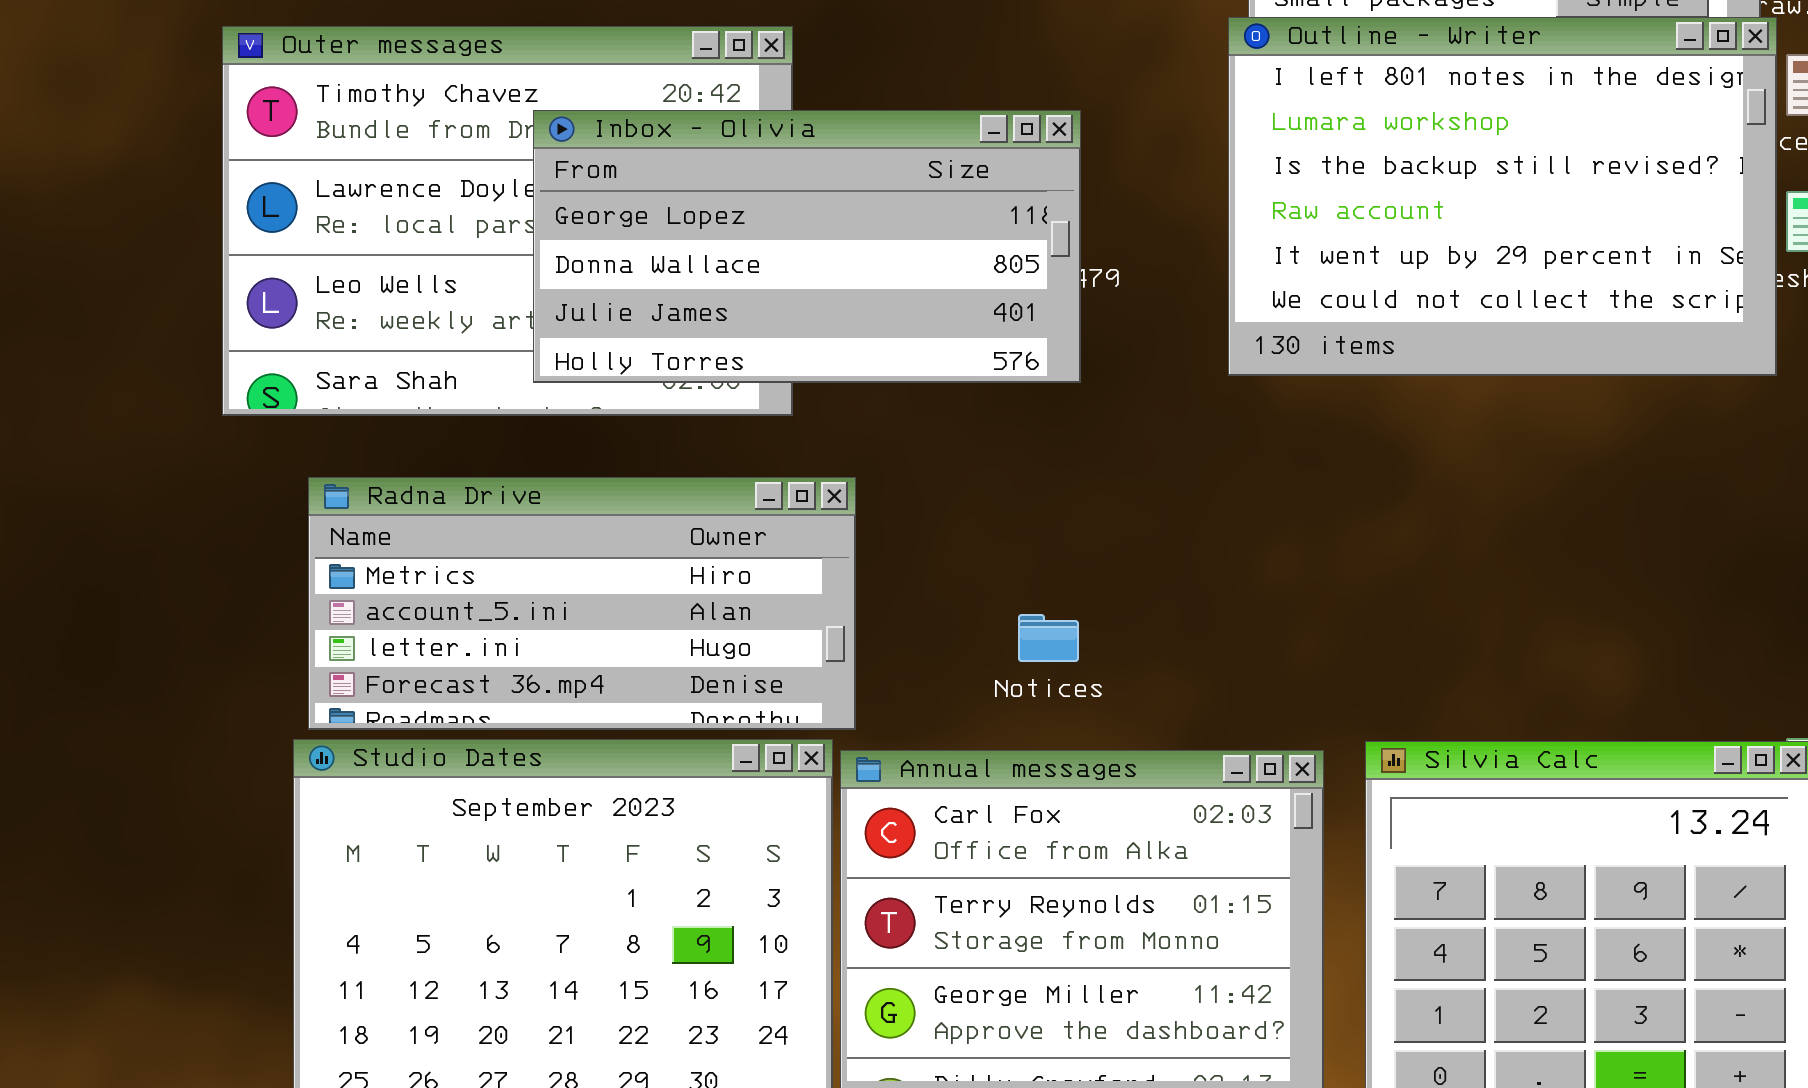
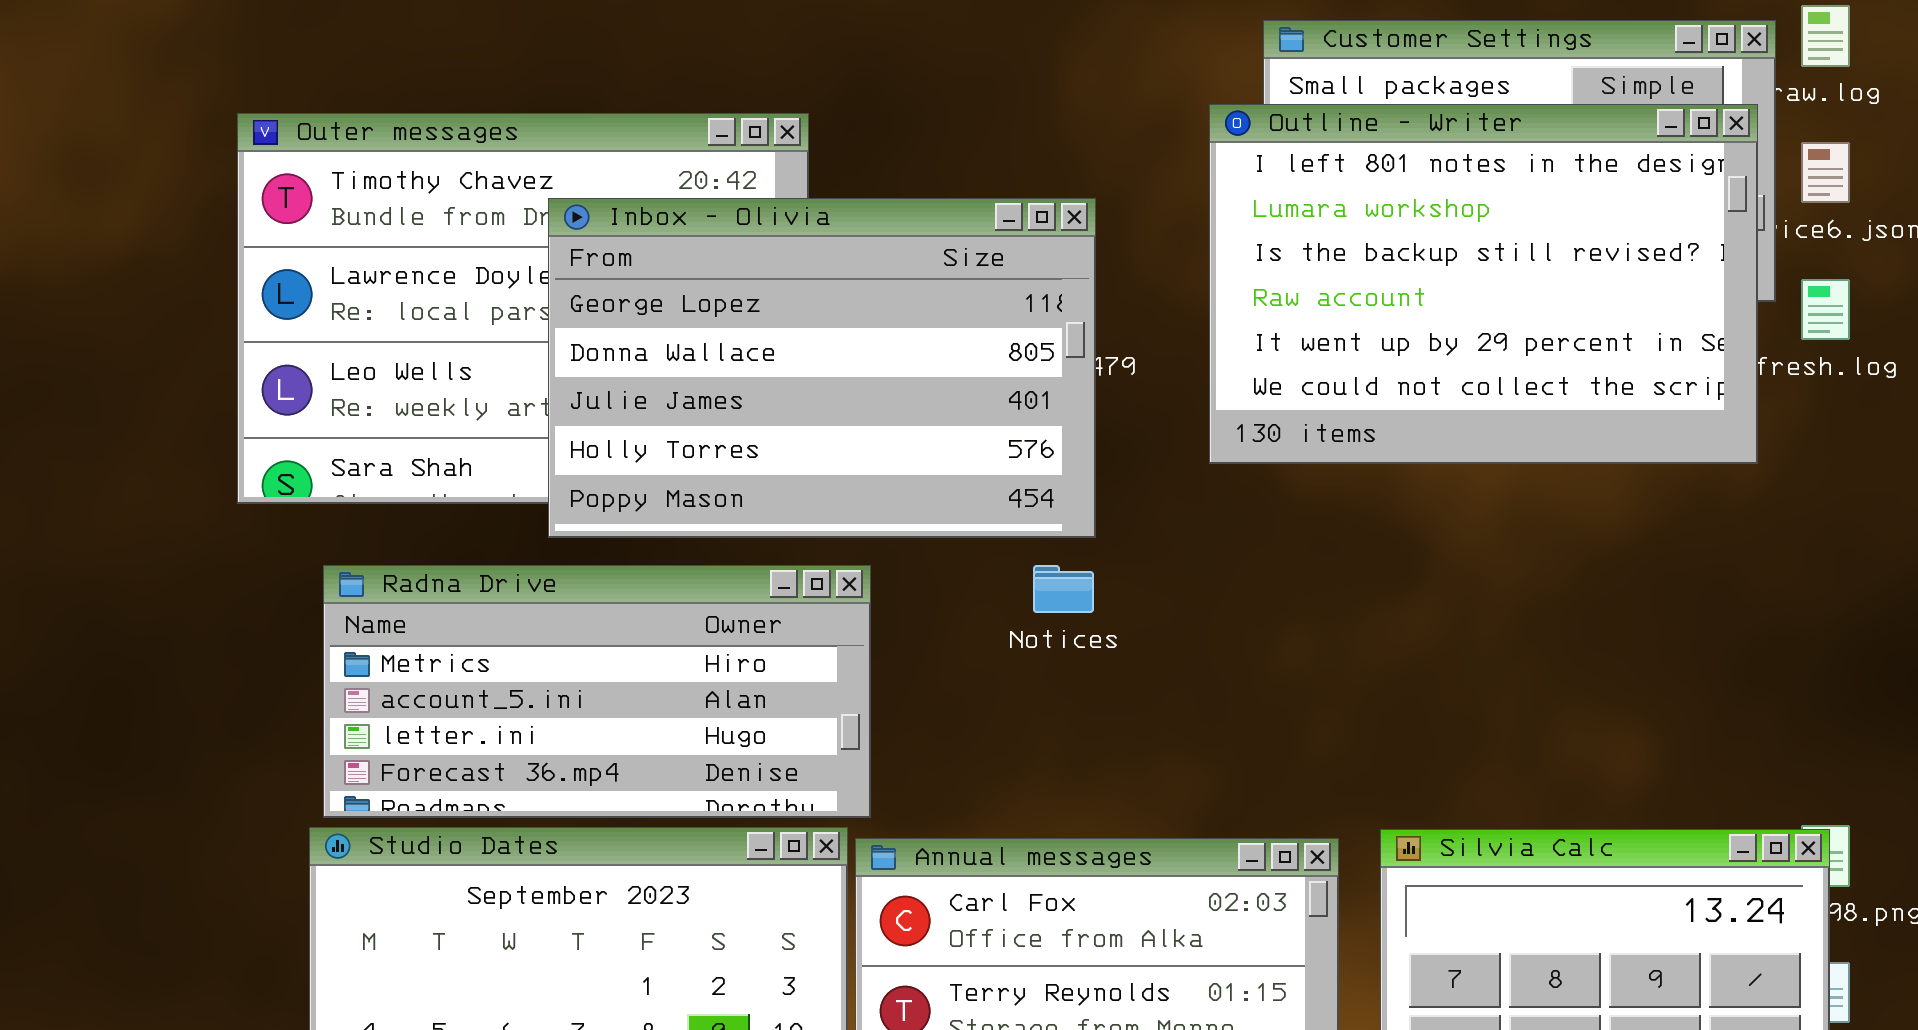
Outline - Writer: [1228,17,1777,376] -> [1209,104,1758,464], moved
Inbox - Olivia: [533,110,1081,383] -> [548,198,1096,538], resized
Notices: [1018,614,1079,662] -> [1033,565,1094,613], moved

